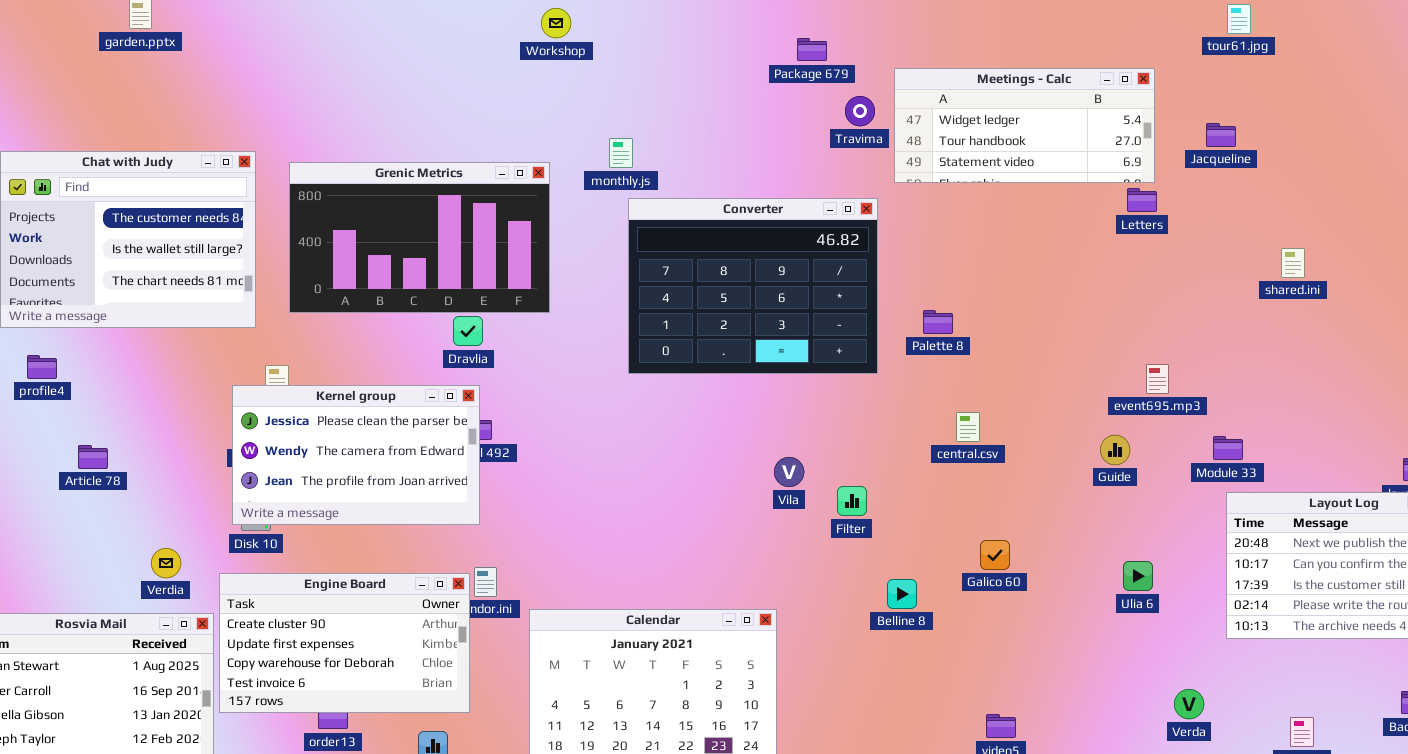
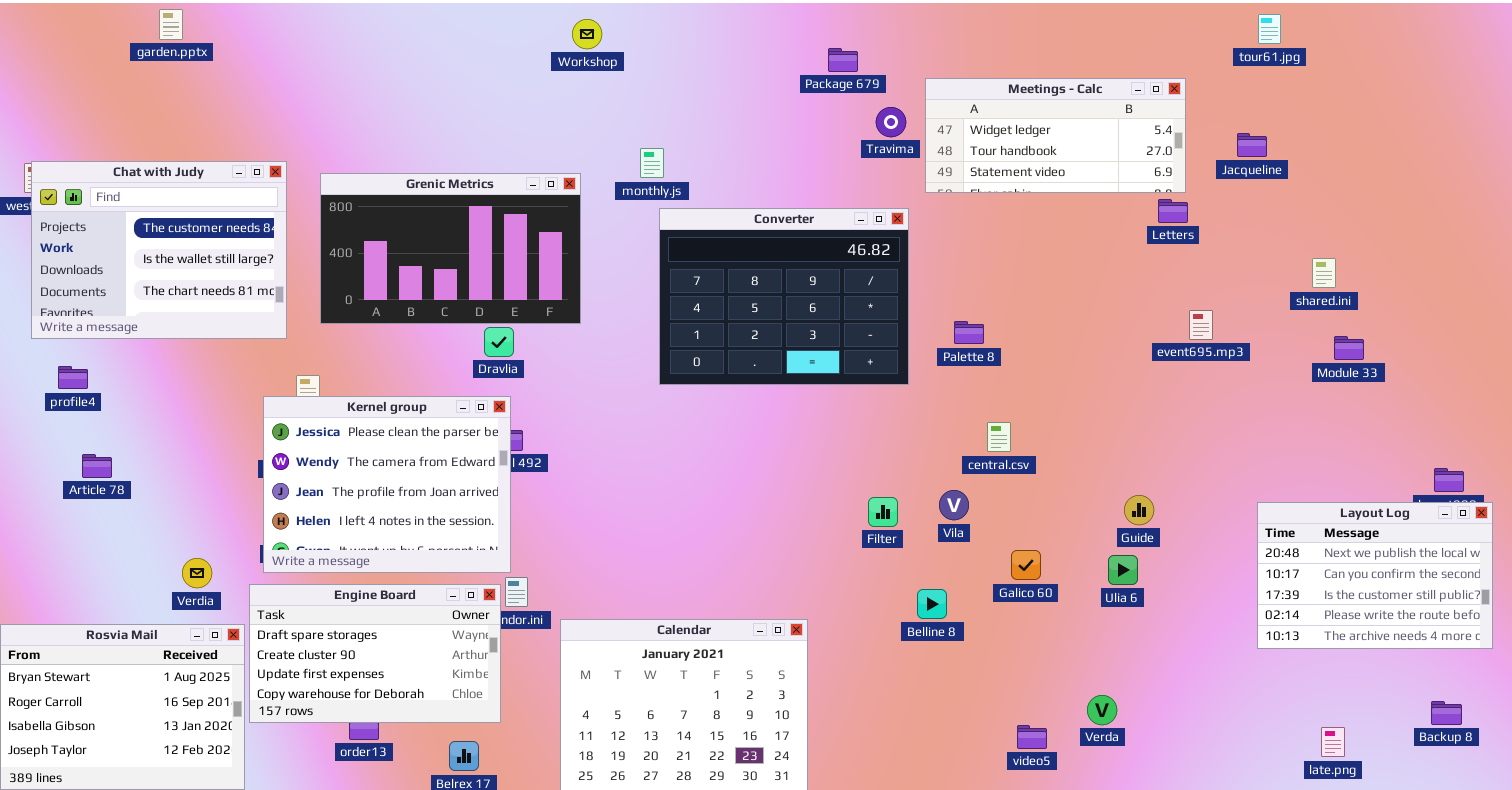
event695.mp3: [1146,364,1169,394] -> [1189,310,1213,340], moved
Kernel group: [232,385,480,525] -> [263,396,511,573], resized
Guide: [1100,435,1130,465] -> [1124,495,1154,525], moved
Module 33: [1213,436,1243,460] -> [1334,336,1364,360], moved
Article 78: [78,445,108,469] -> [82,454,112,478], moved
Vila: [774,457,804,487] -> [939,490,969,520], moved
Ulia 6: [1123,561,1153,591] -> [1108,555,1138,585], moved
Engine Board: [219,573,470,713] -> [249,584,501,723], scrolled up 1 row
Verda: [1174,689,1204,719] -> [1087,695,1117,725], moved

